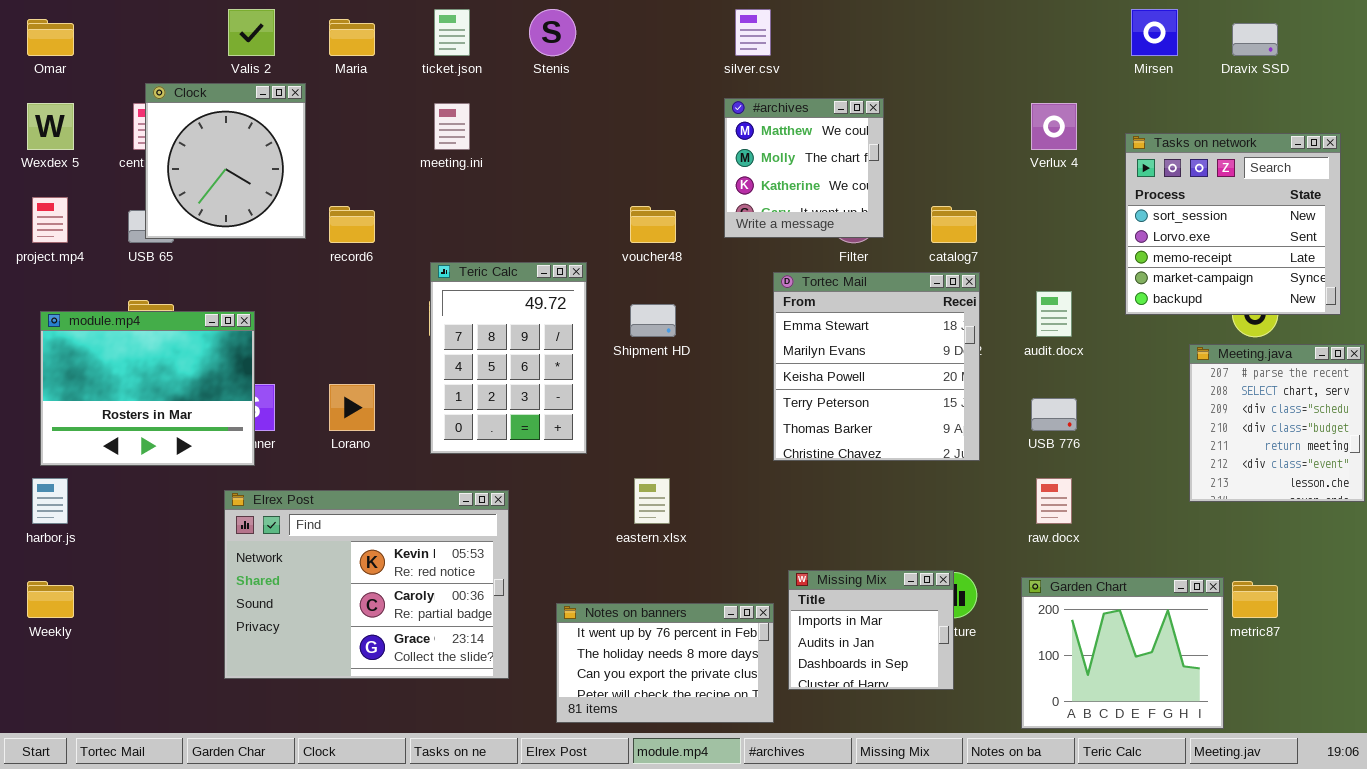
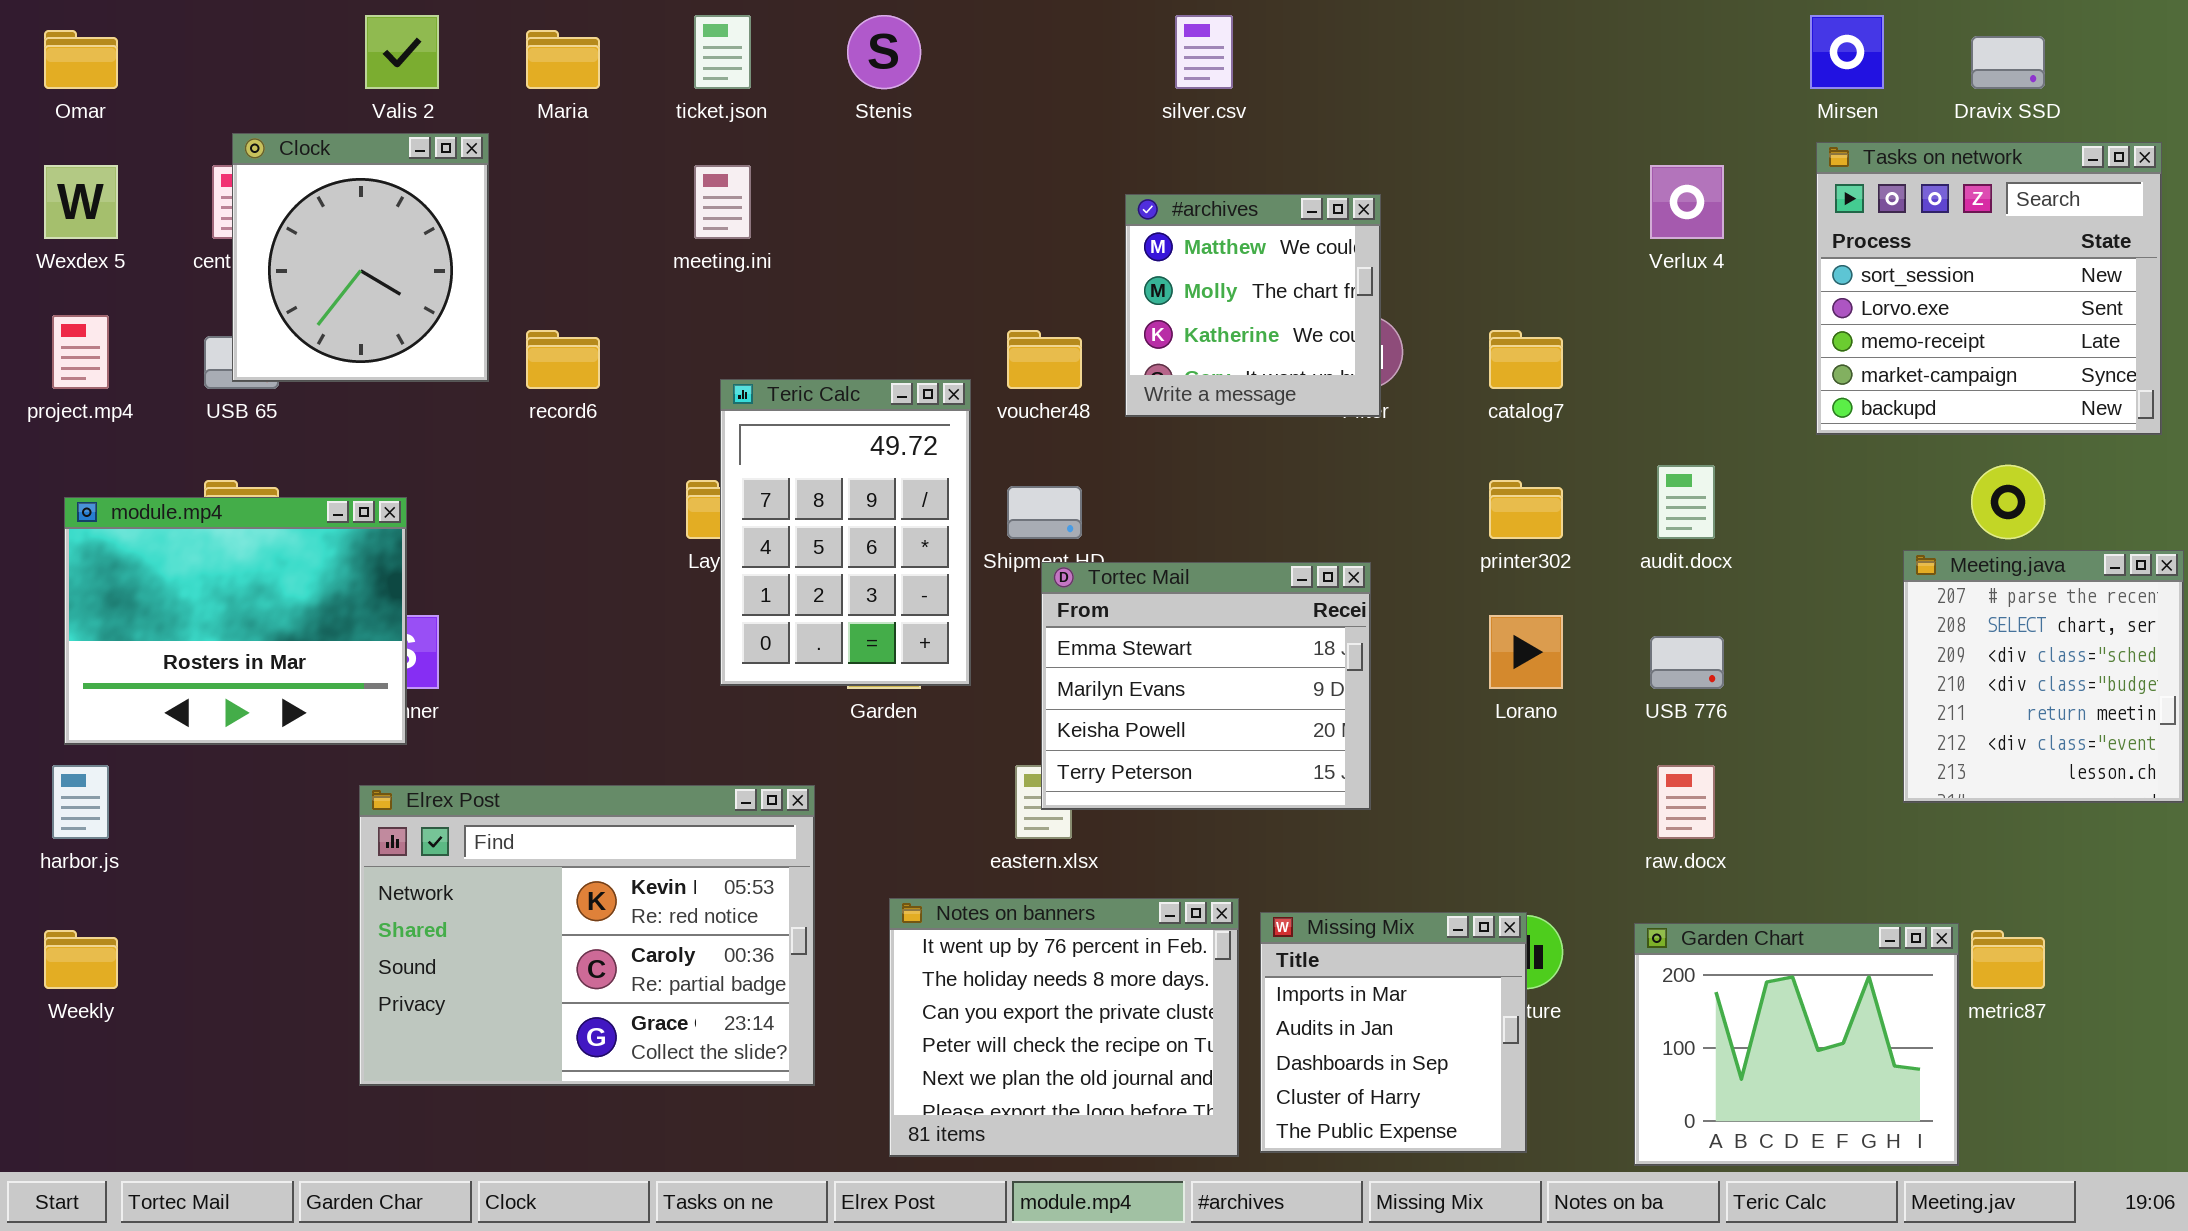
#archives: [724,98,884,238] -> [1125,194,1381,417], moved
Tasks on network: [1125,133,1341,315] -> [1816,142,2162,435], moved
Teric Calc: [430,262,587,454] -> [720,379,971,686], moved
Tortec Mail: [773,272,980,461] -> [1041,562,1371,810], moved, resized
Lorano: [329,384,375,431] -> [1489,615,1563,689], moved
Missing Mix: [788,570,954,690] -> [1260,912,1527,1153], resized
Notes on banners: [556,603,774,723] -> [889,898,1239,1157], resized

